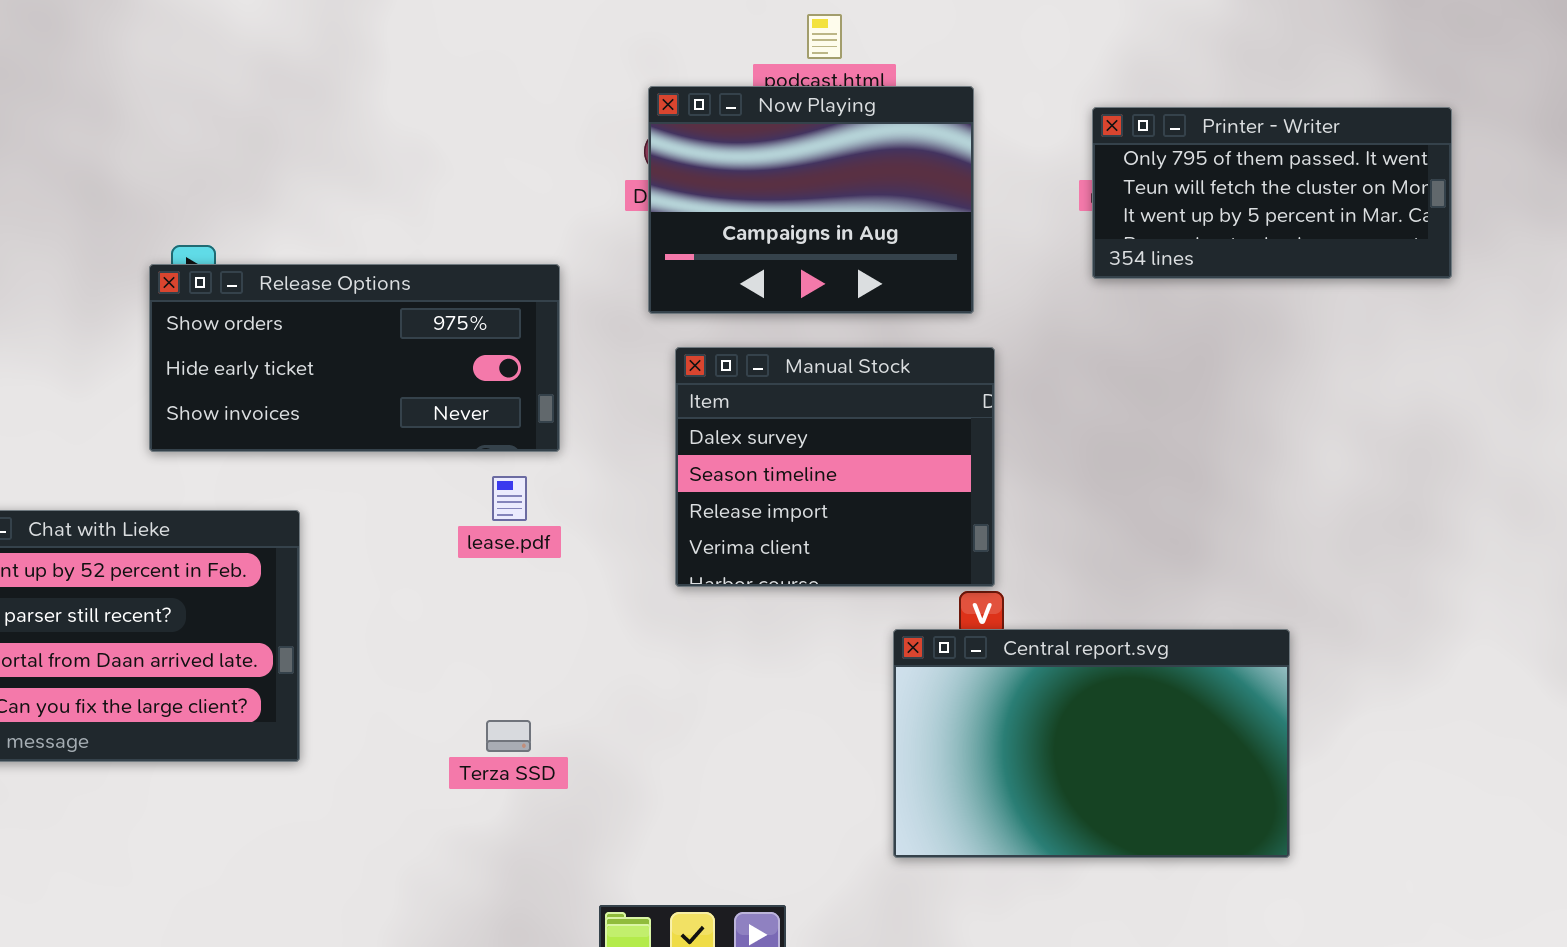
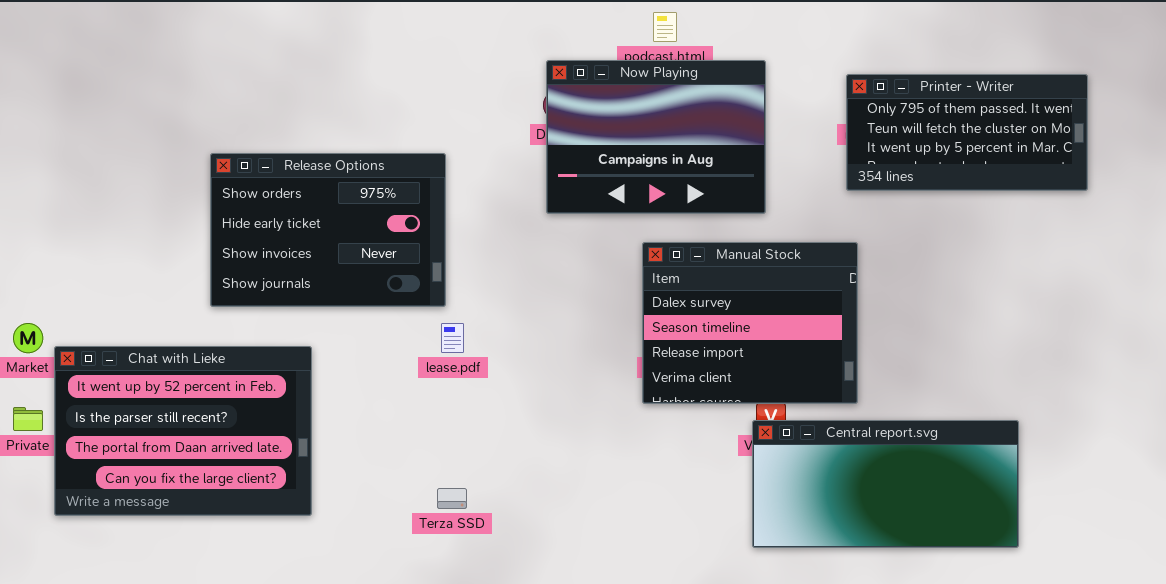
Release Options: [149,264,560,452] -> [210,153,446,307], resized
Manual Stock: [675,347,995,587] -> [642,242,858,404], moved
Central report.svg: [893,629,1290,858] -> [752,420,1019,548], moved, resized

